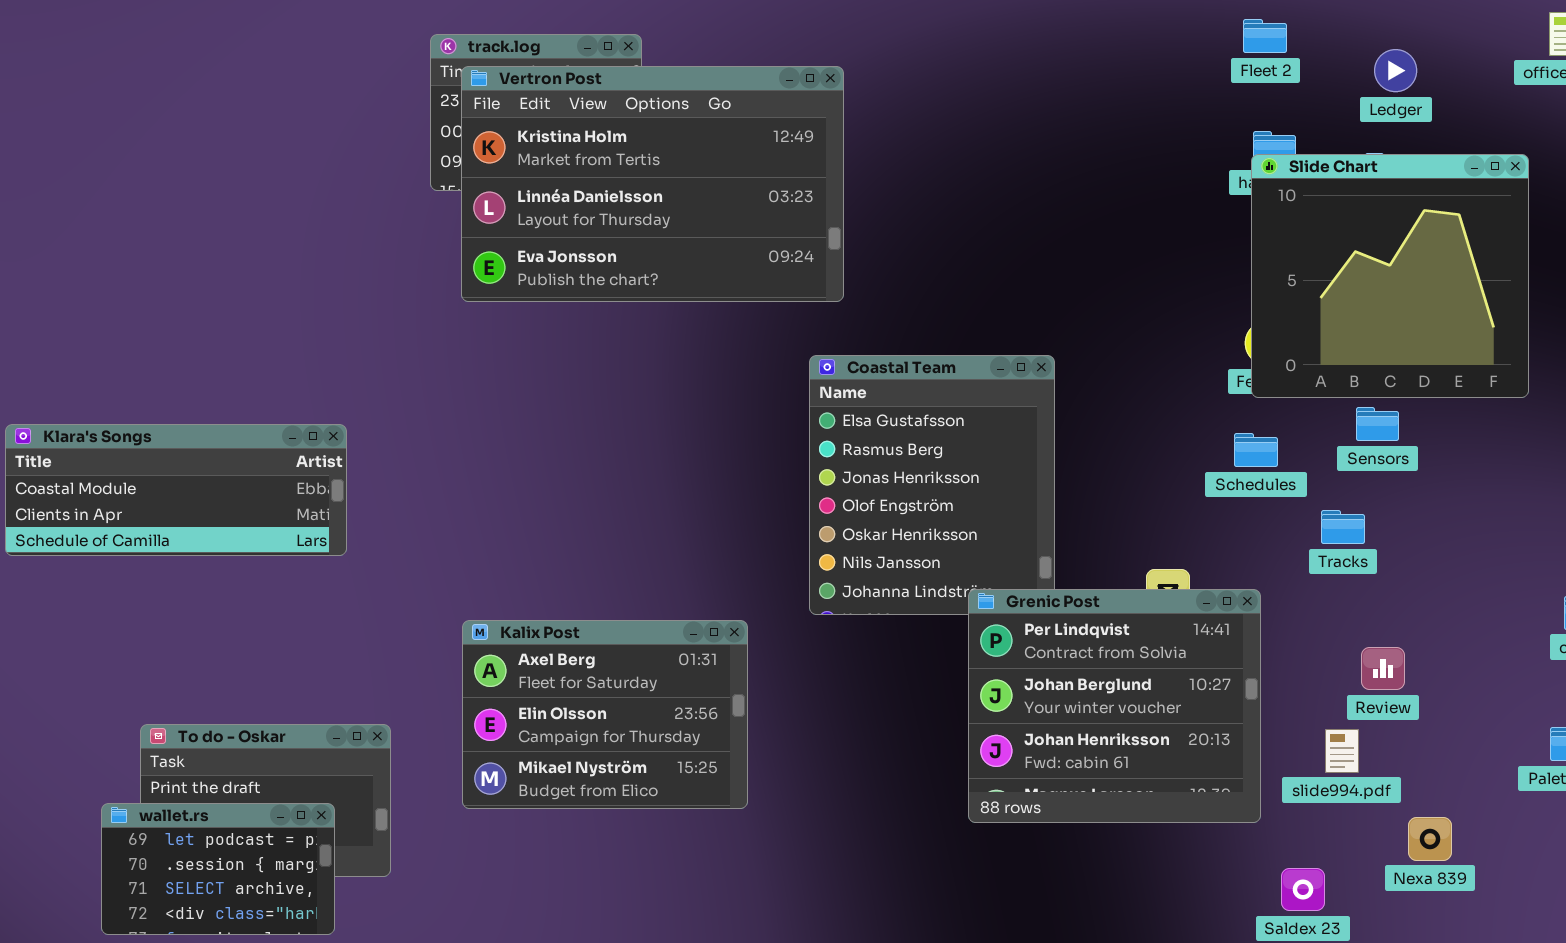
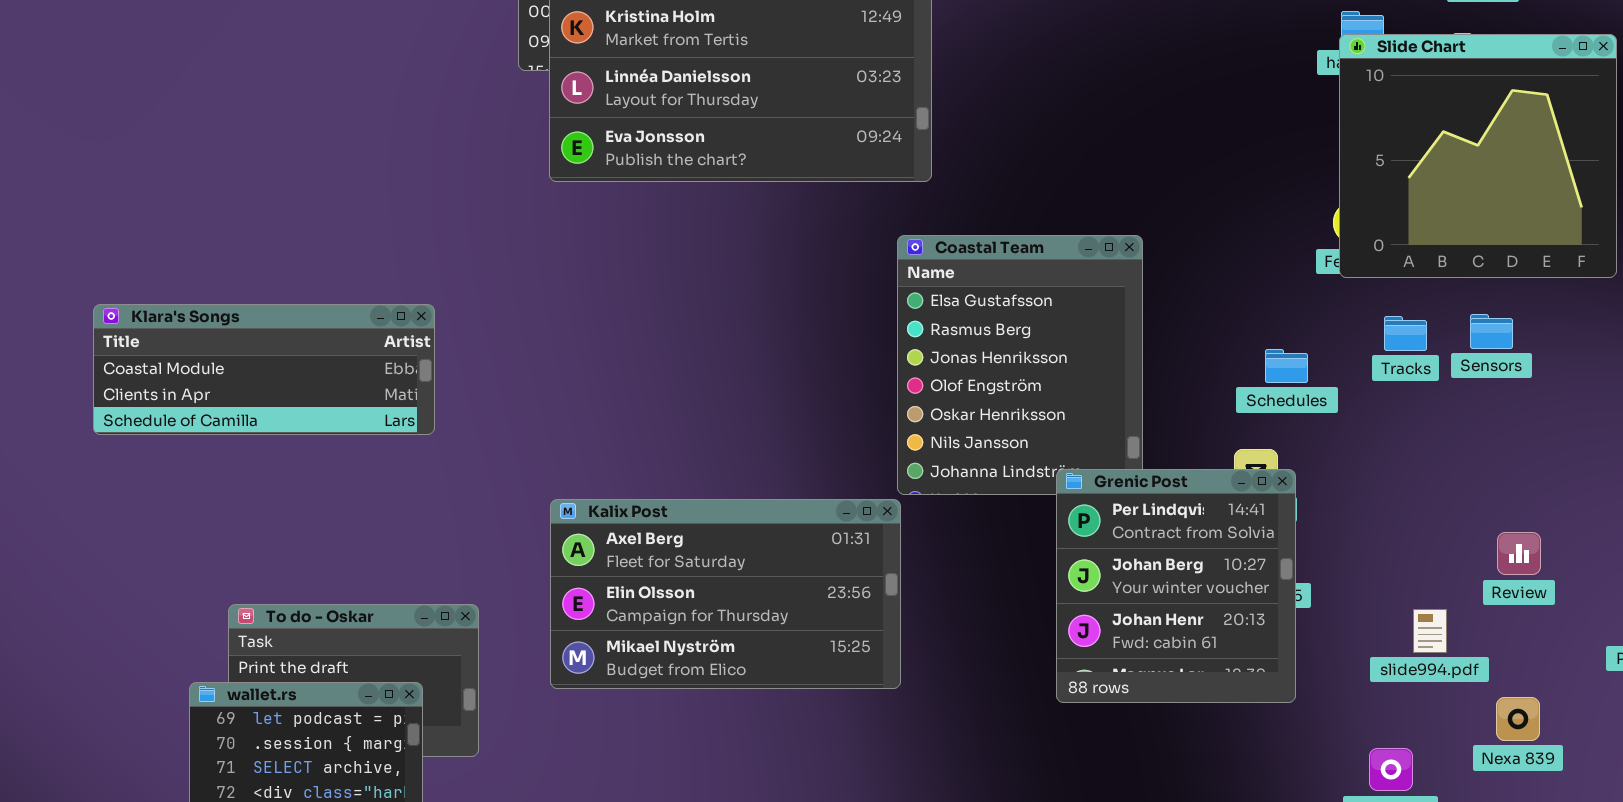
Sensors: [1356,407,1399,441] -> [1470,314,1513,349], moved
Schedules: [1234,433,1278,467] -> [1265,349,1308,383], moved
Tracks: [1321,510,1365,544] -> [1384,316,1427,351], moved
Grenic Post: [968,589,1261,823] -> [1056,469,1296,703], resized
Kalix Post: [462,620,748,809] -> [550,499,901,689], resized
Review: [1361,647,1405,690] -> [1497,532,1541,575], moved

